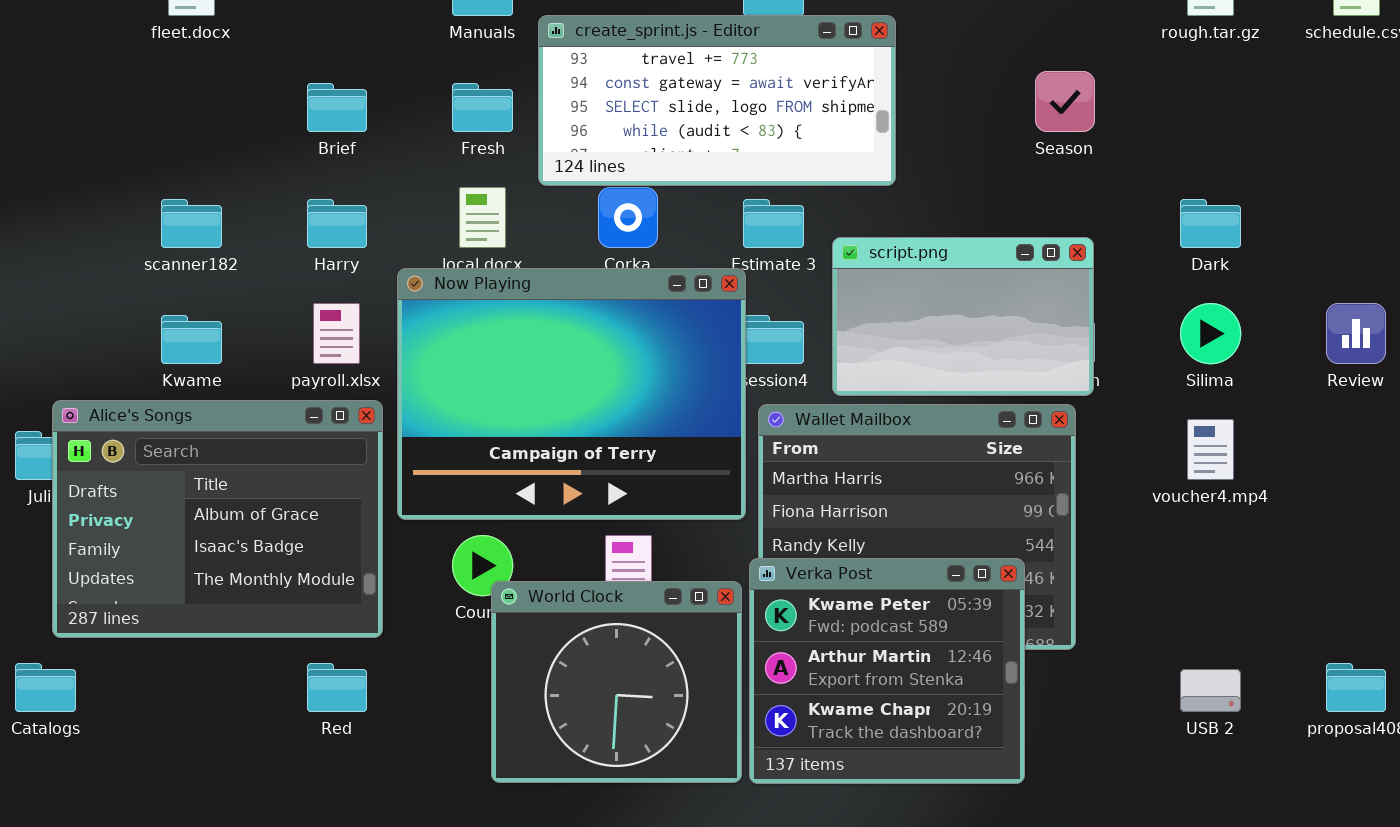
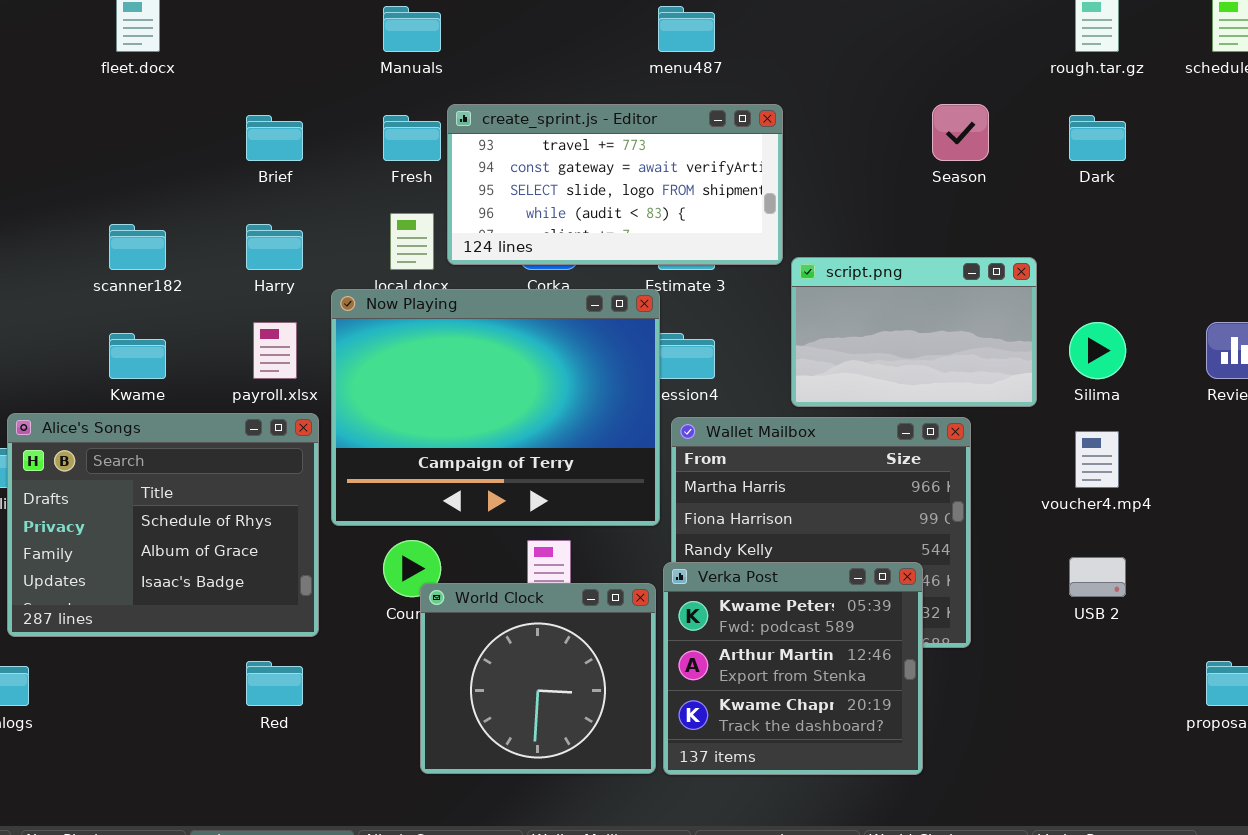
create_sprint.js - Editor: [538,15,896,186] -> [447,104,783,265], moved
Dark: [1180,199,1241,248] -> [1069,115,1126,161], moved
script.png: [832,237,1094,396] -> [791,257,1037,407], moved
Alice's Songs: [52,400,383,638] -> [7,413,319,637], scrolled up 1 row
USB 2: [1180,669,1241,712] -> [1069,557,1126,597], moved

